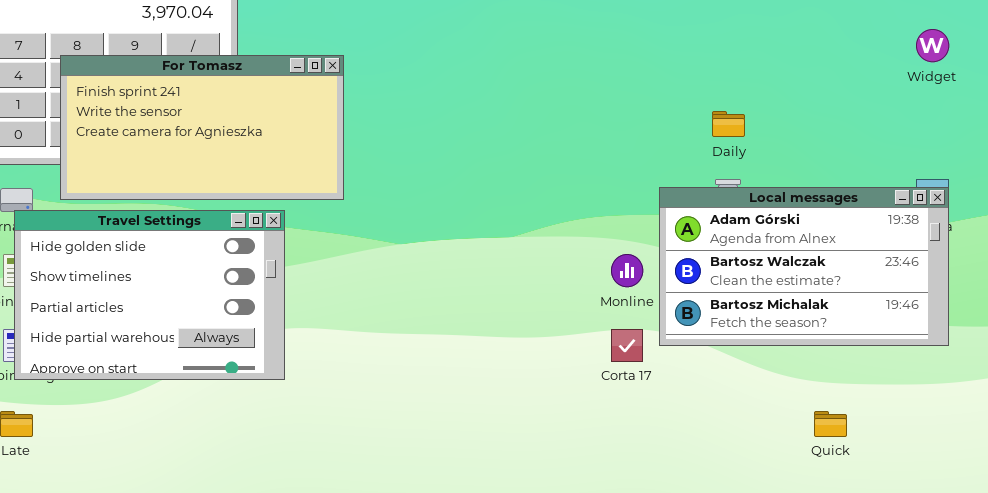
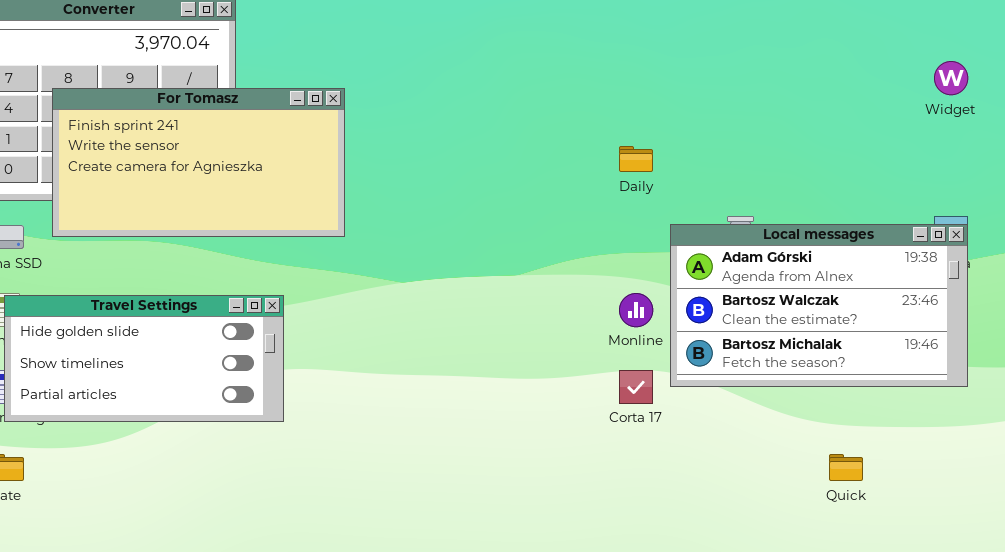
Daily: [712,111,745,137] -> [619,146,653,172], moved
Travel Settings: [14,210,285,380] -> [4,295,284,422], resized

